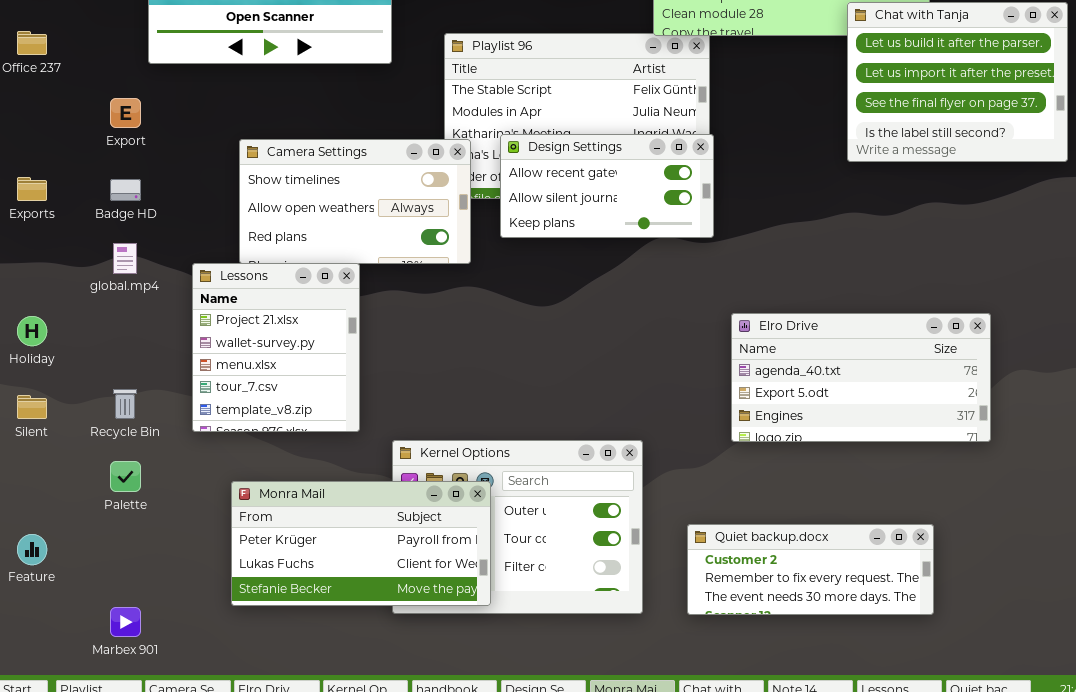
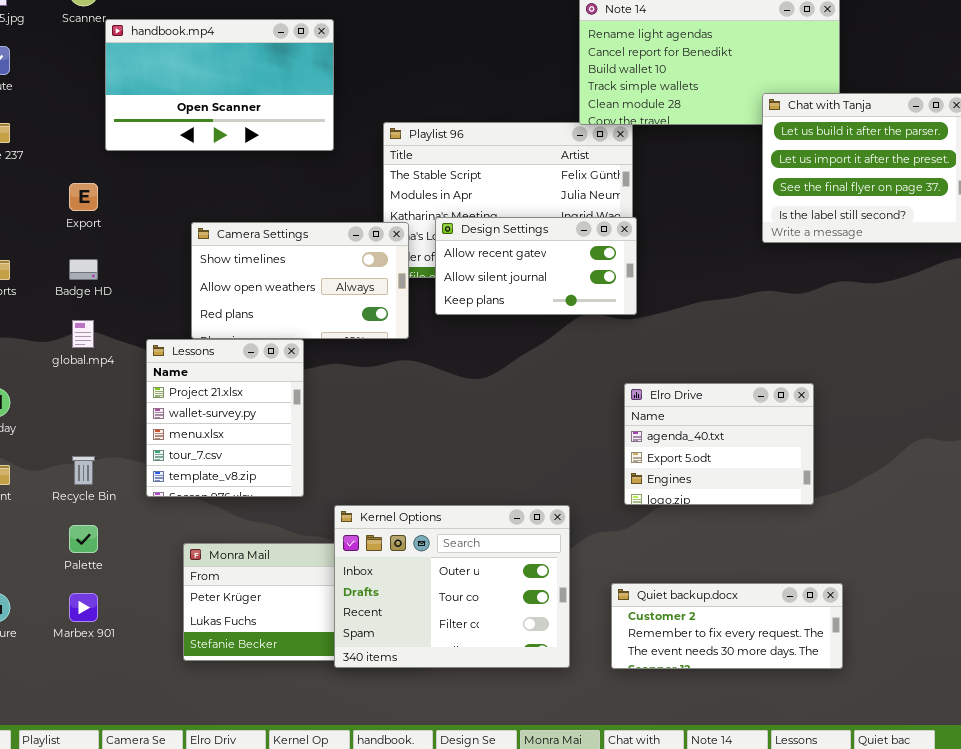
Elro Drive: [731,313,991,442] -> [624,383,814,505], moved, resized
Kernel Options: [392,440,643,614] -> [334,505,570,668], raised
Marbex 901: [110,607,141,637] -> [69,593,98,622], moved

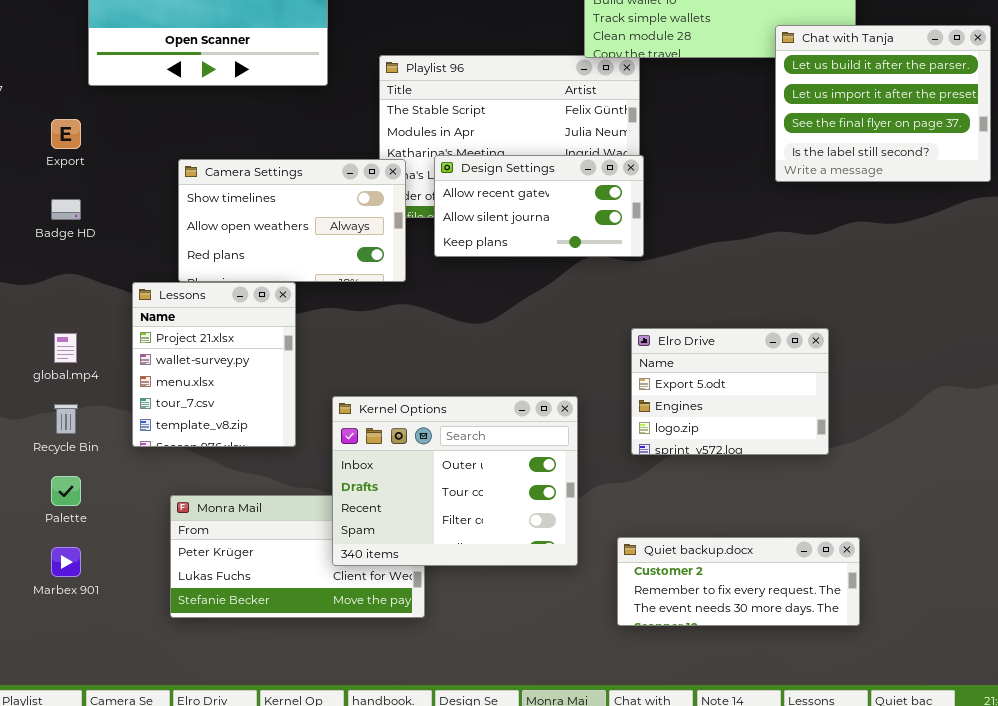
global.mp4: [72,320,94,348] -> [54,333,77,363], moved
Elro Drive: [624,383,814,505] -> [631,328,829,455], scrolled down 1 row
Kernel Options: [334,505,570,668] -> [332,396,578,566], moved

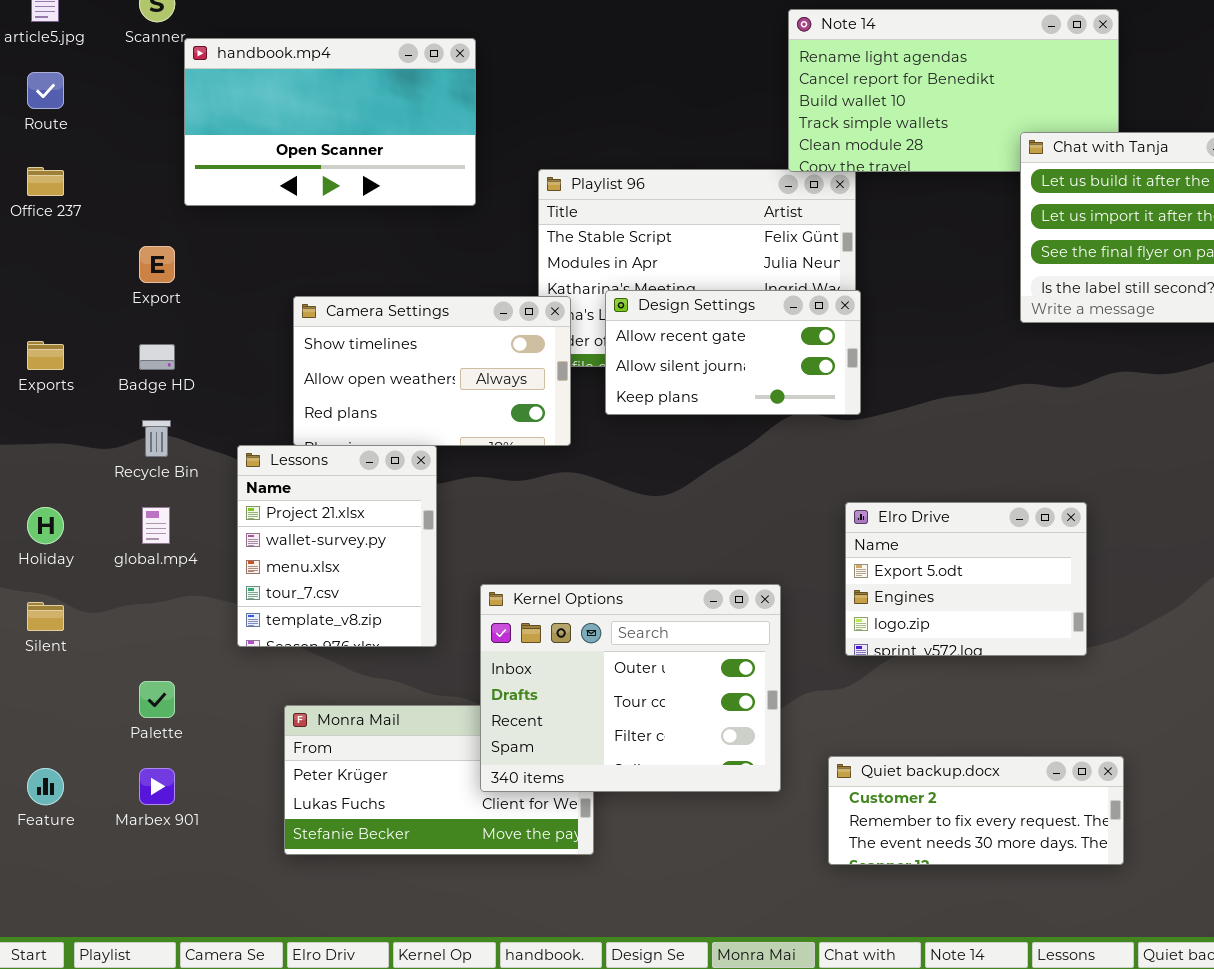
Recycle Bin: [54,404,78,434] -> [142,420,171,457], moved

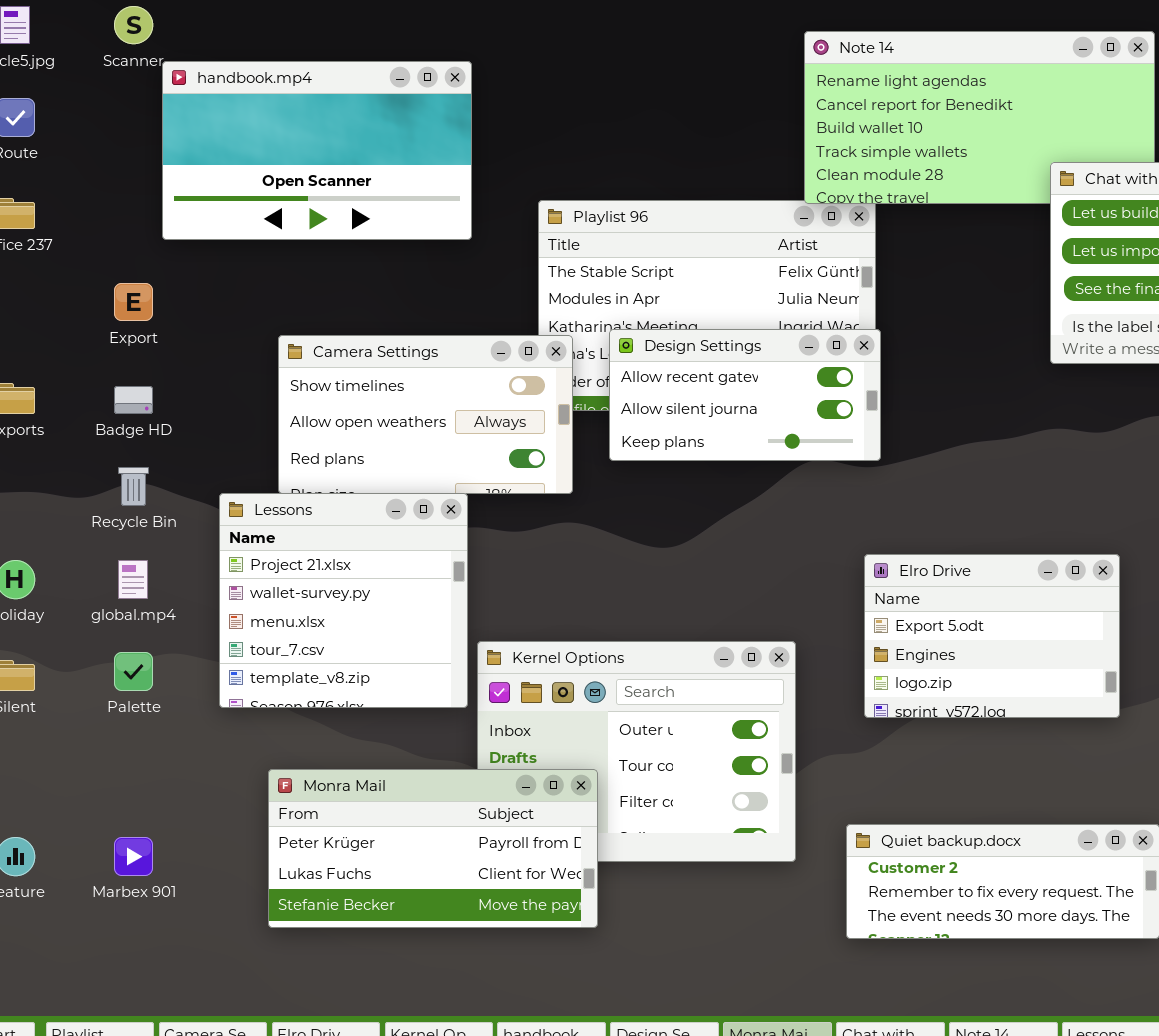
Lessons: [237,445,437,647] -> [219,493,468,708], resized
Palette: [139,681,175,718] -> [114,652,153,691], moved
Monra Mail: [284,705,594,855] -> [268,769,598,928], raised

